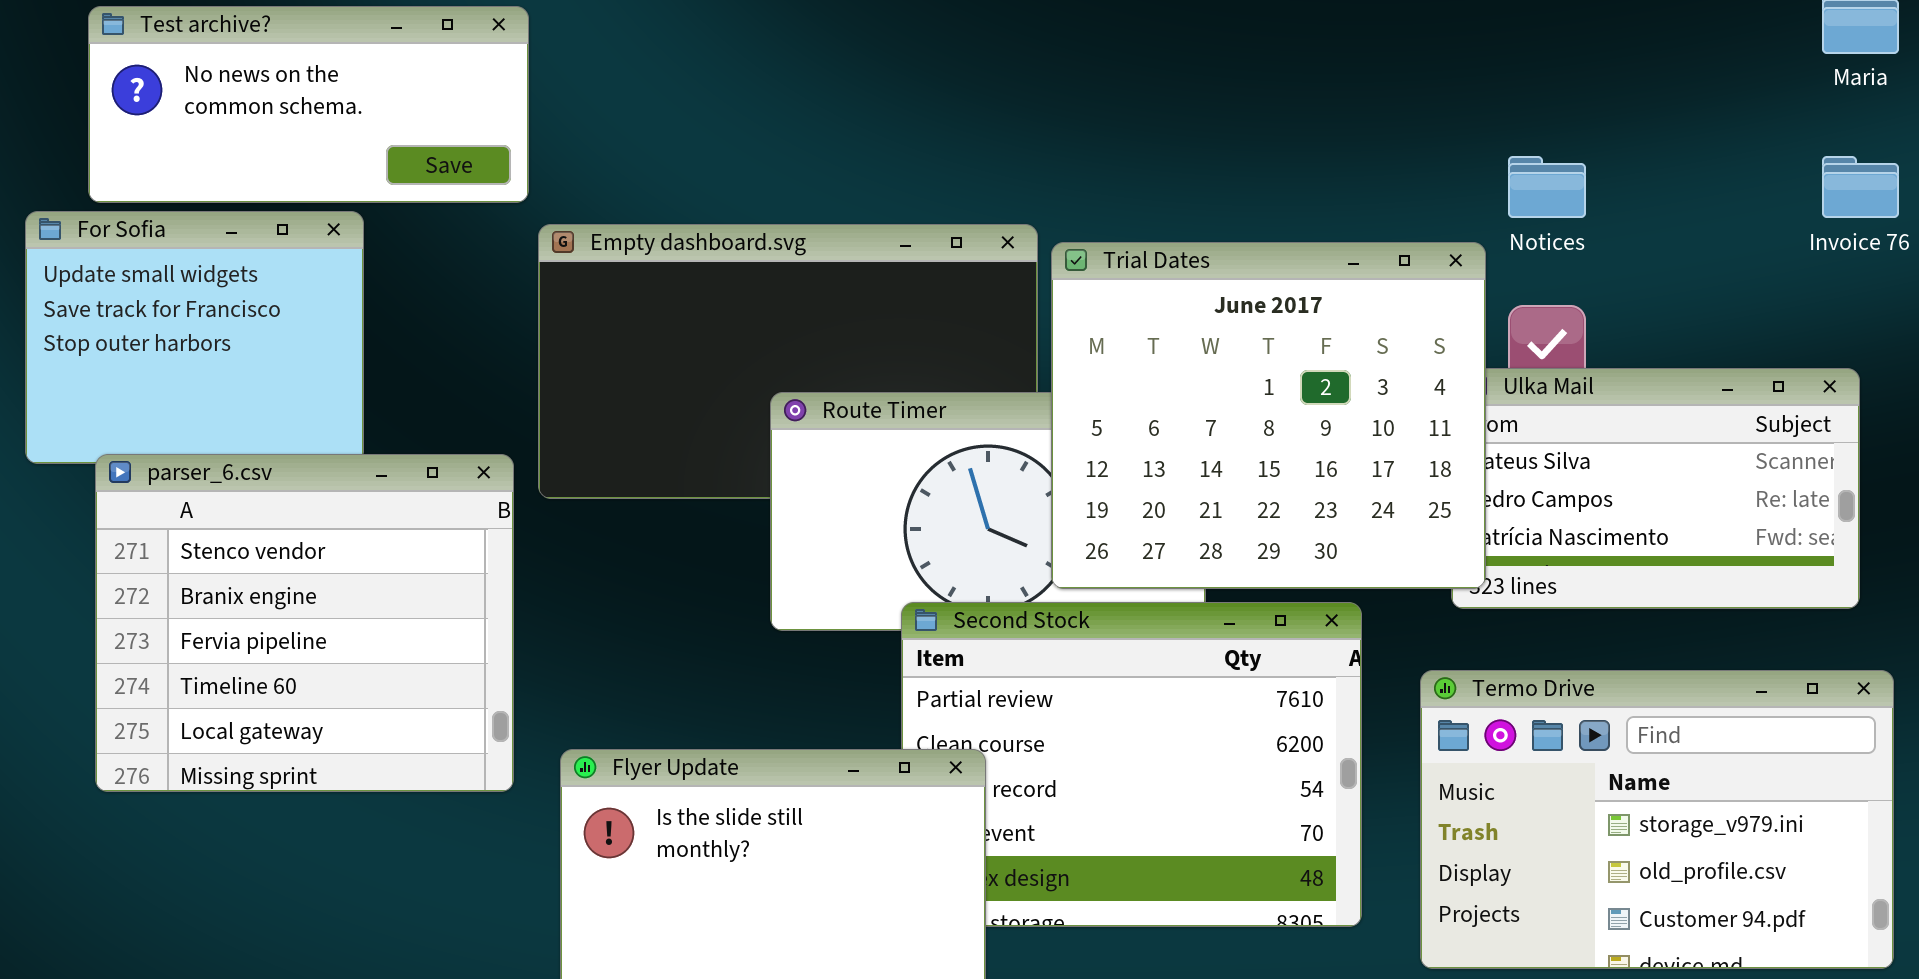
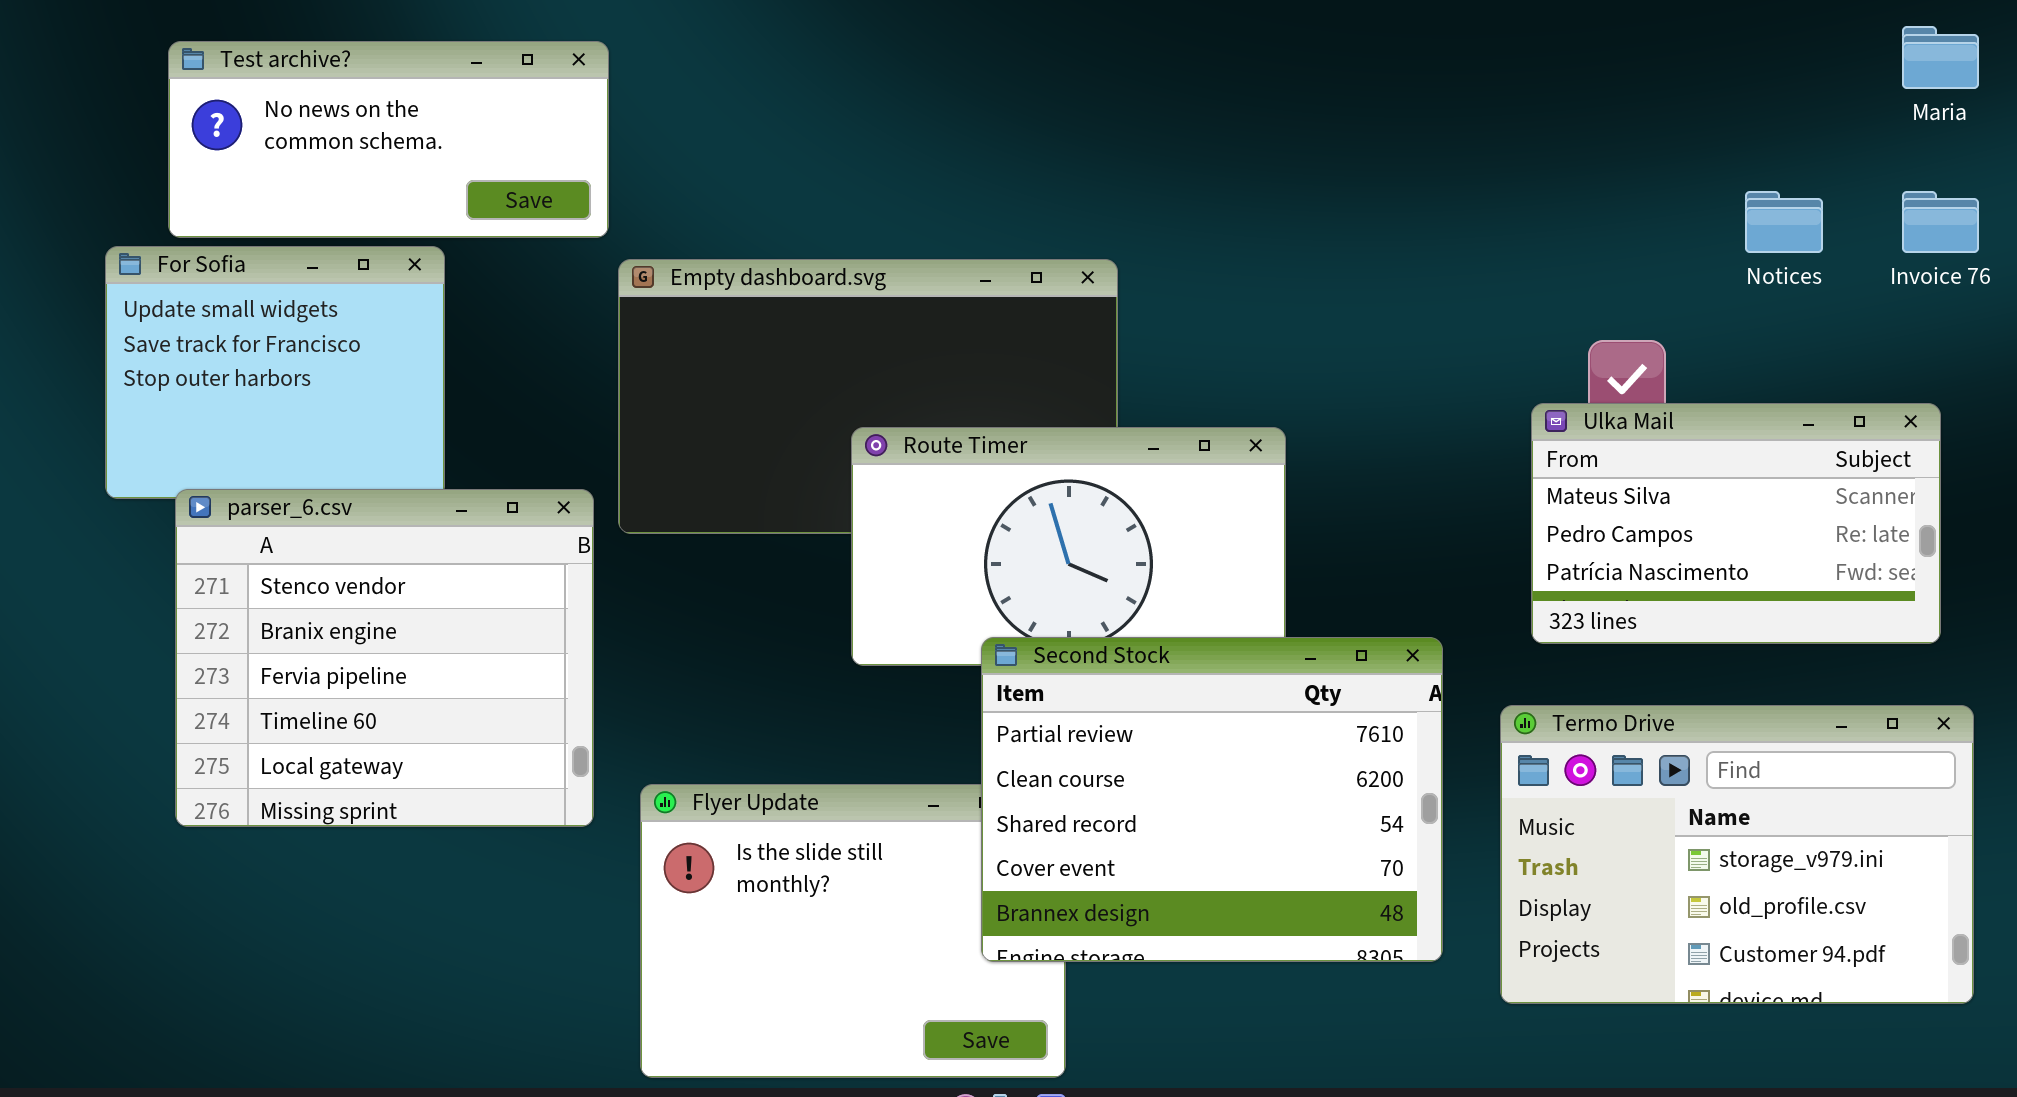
Notices: [1508,156,1586,218] -> [1745,191,1823,253], moved
Trial Dates: [1051,242,1486,589] -> none, closed
Second Stock: [901,602,1362,927] -> [981,637,1443,962], raised

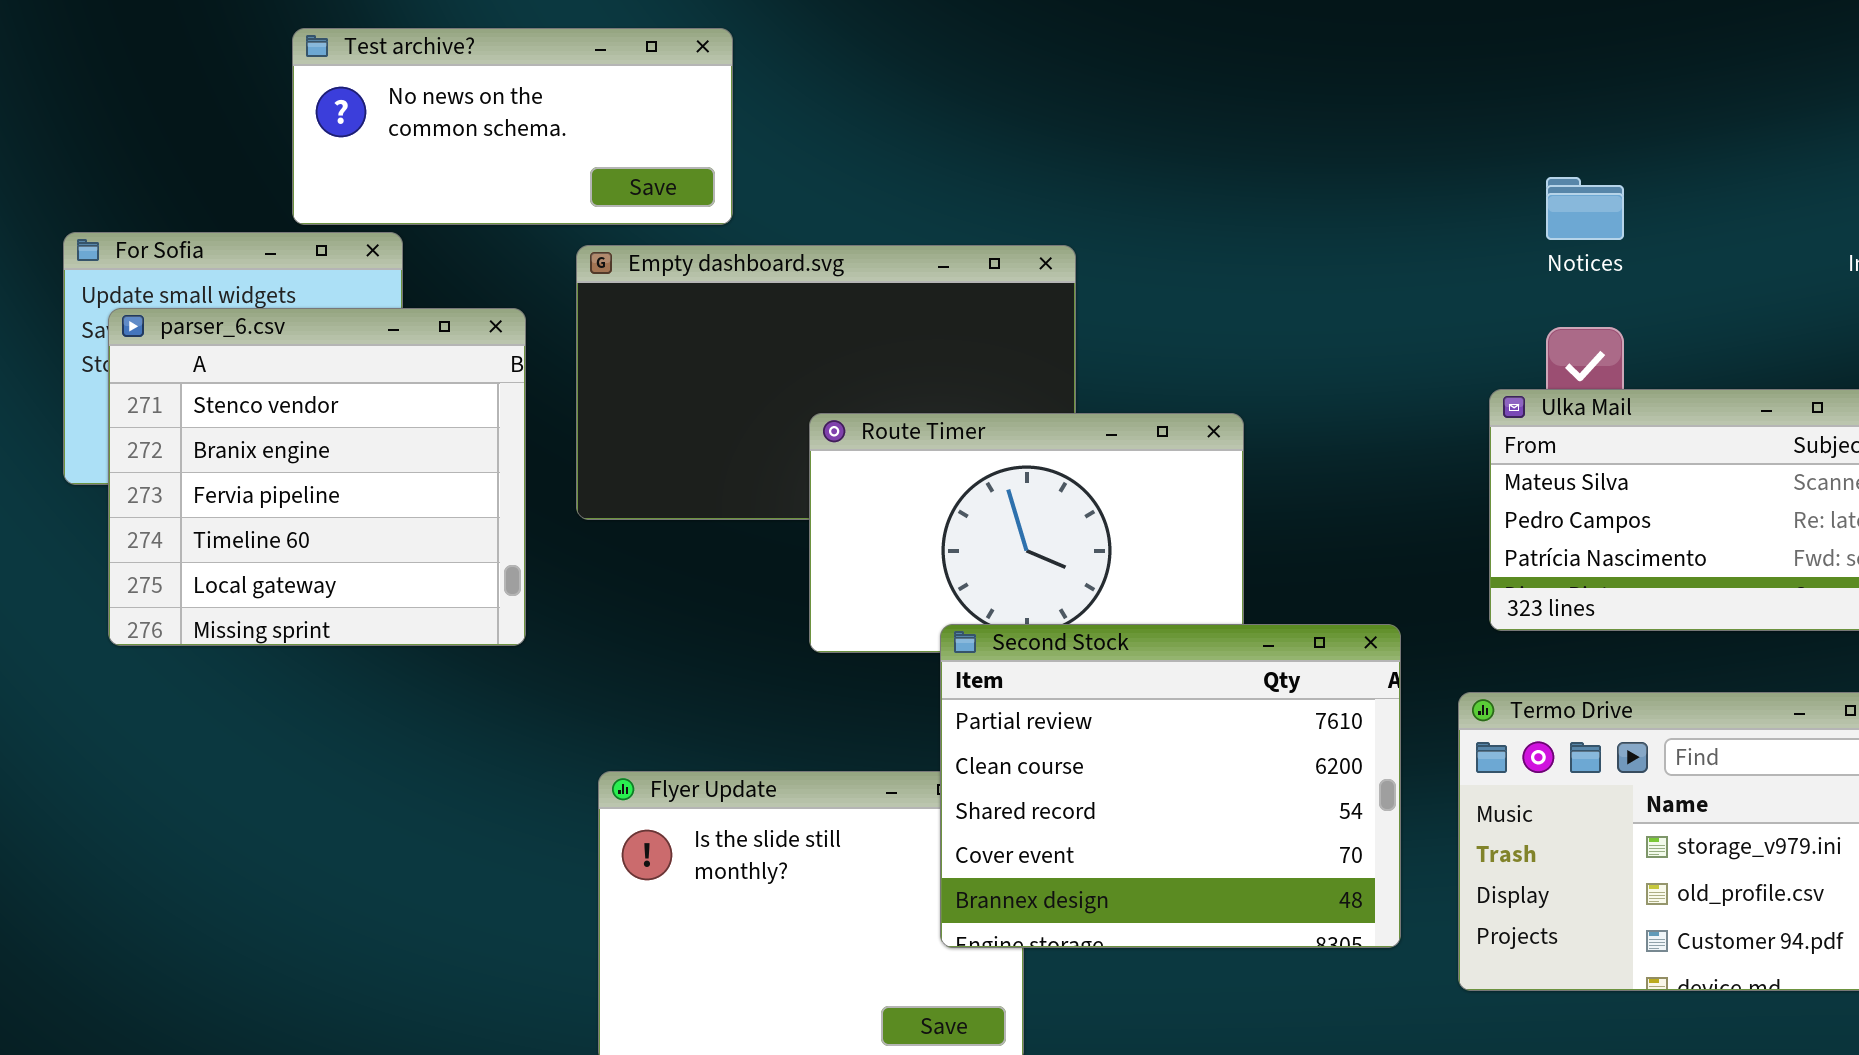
Test archive?: [168,41,609,238] -> [292,28,733,225], moved
Notices: [1745,191,1823,253] -> [1546,177,1624,240], moved
parser_6.csv: [175,489,594,827] -> [108,308,526,646], moved

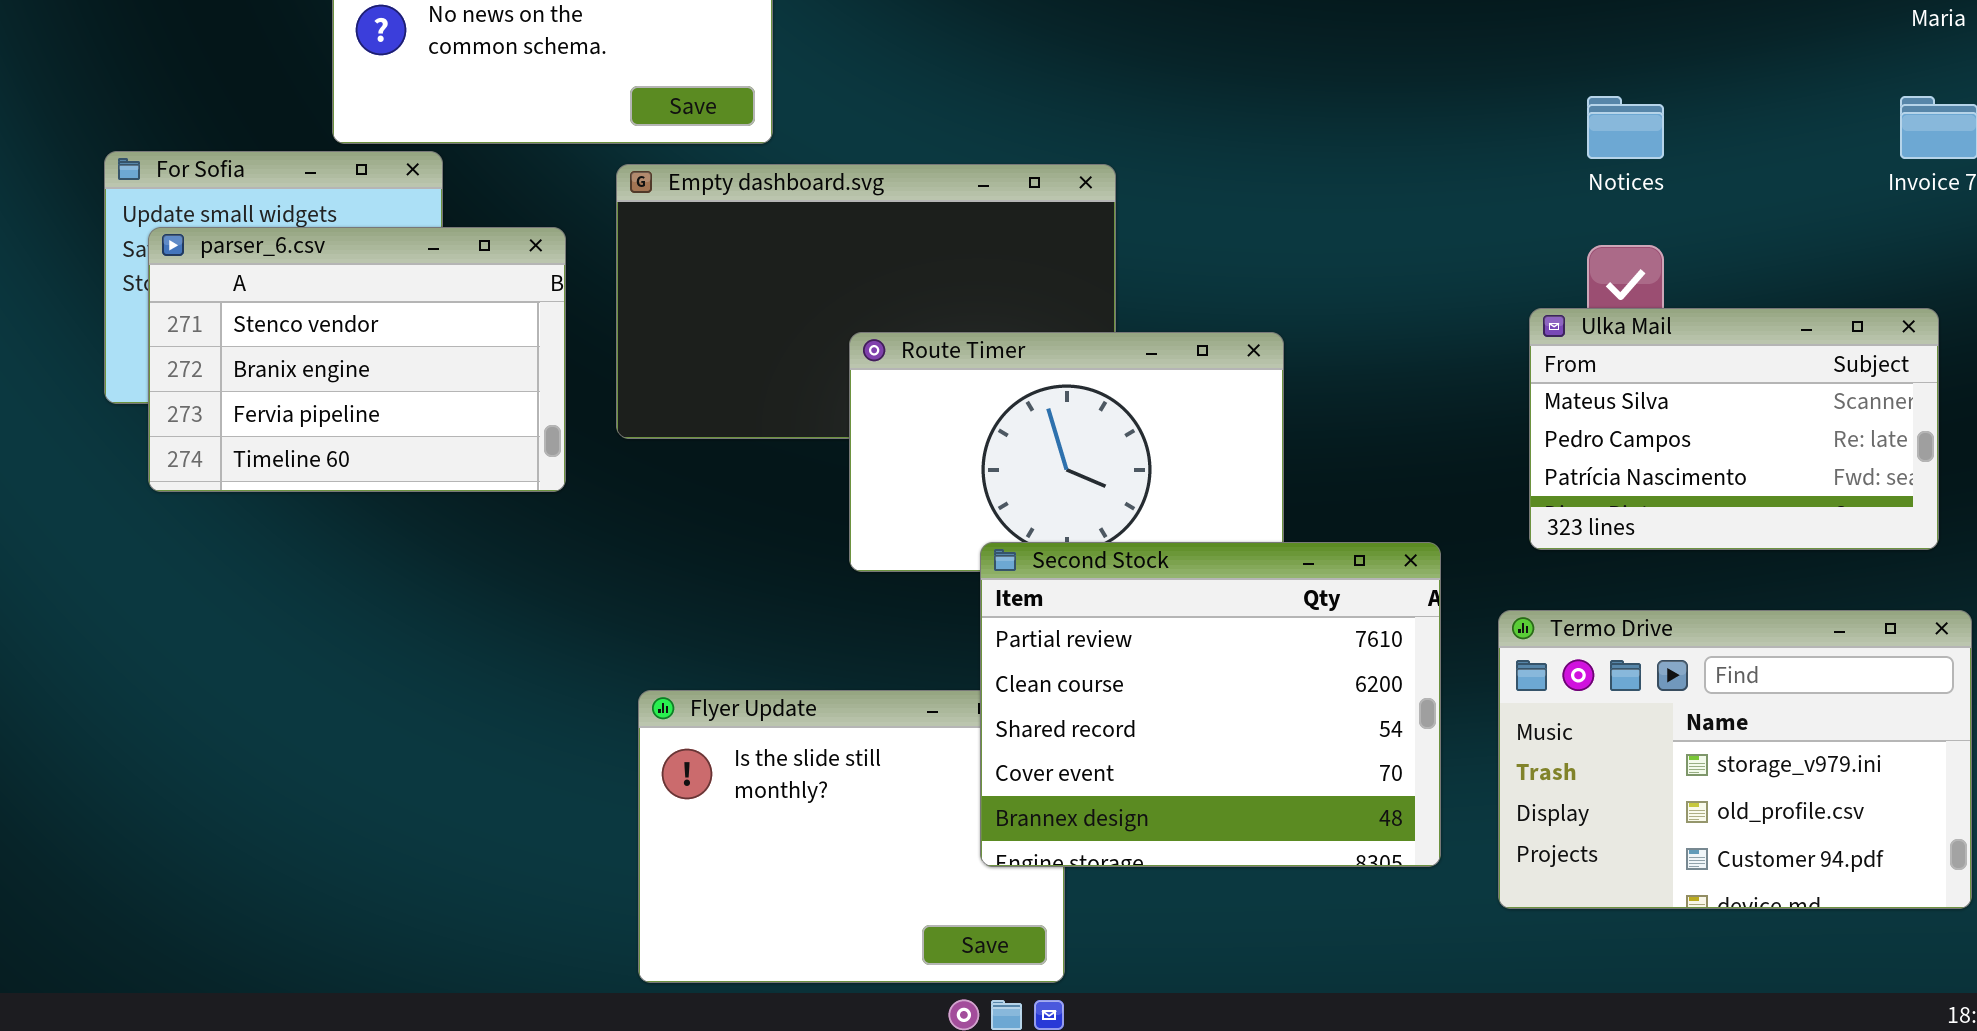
parser_6.csv: [108,308,526,646] -> [148,227,566,492], resized

